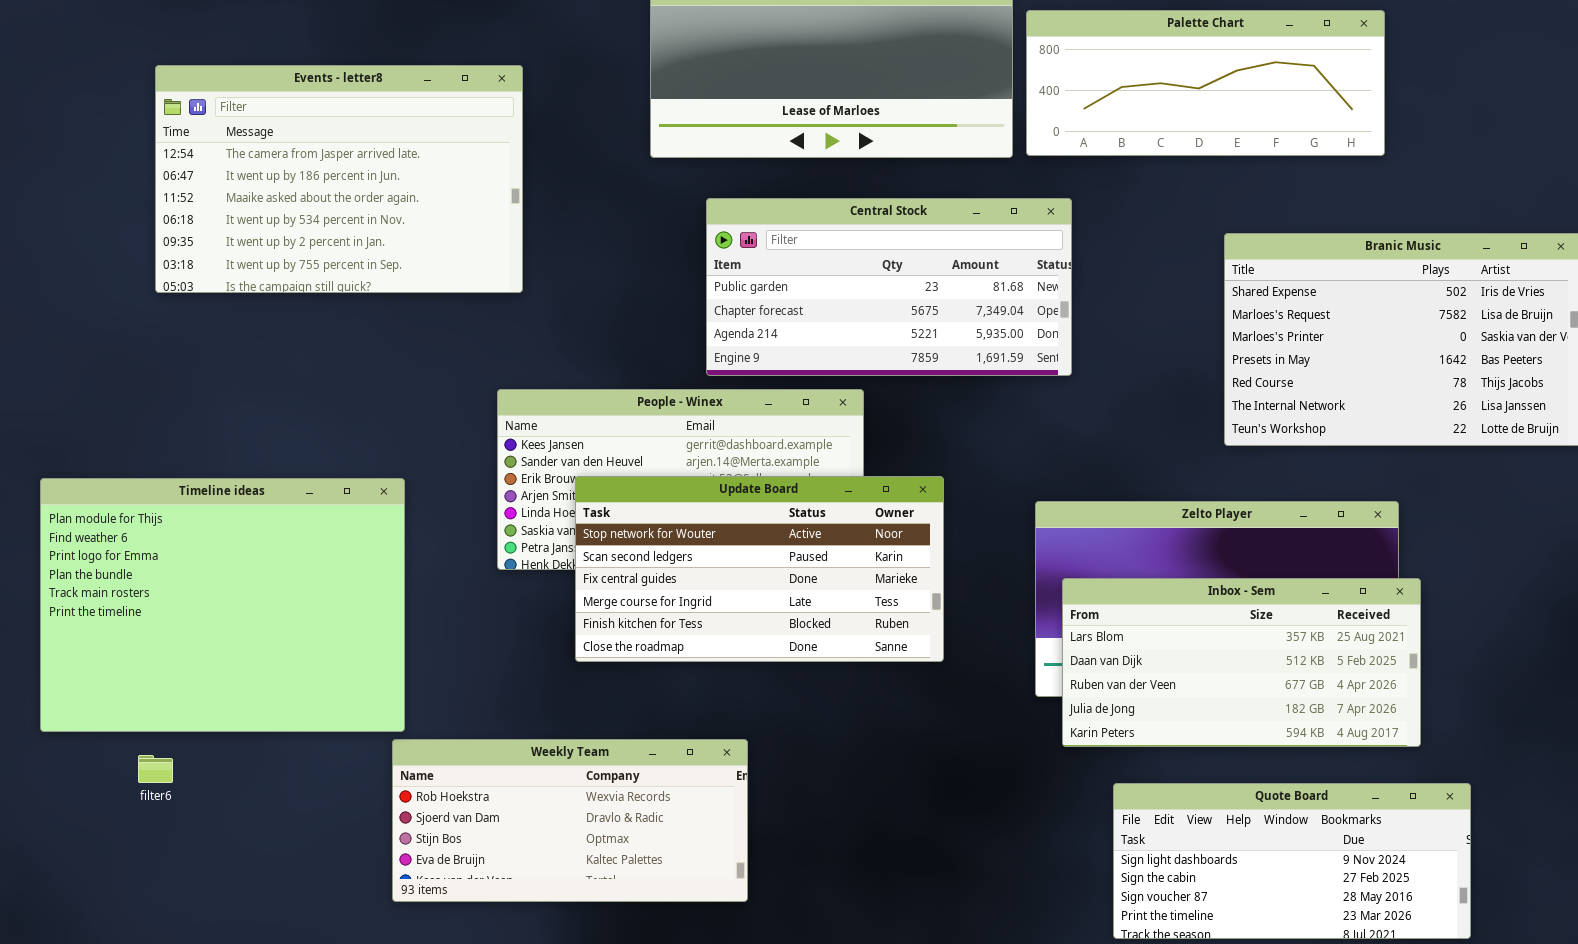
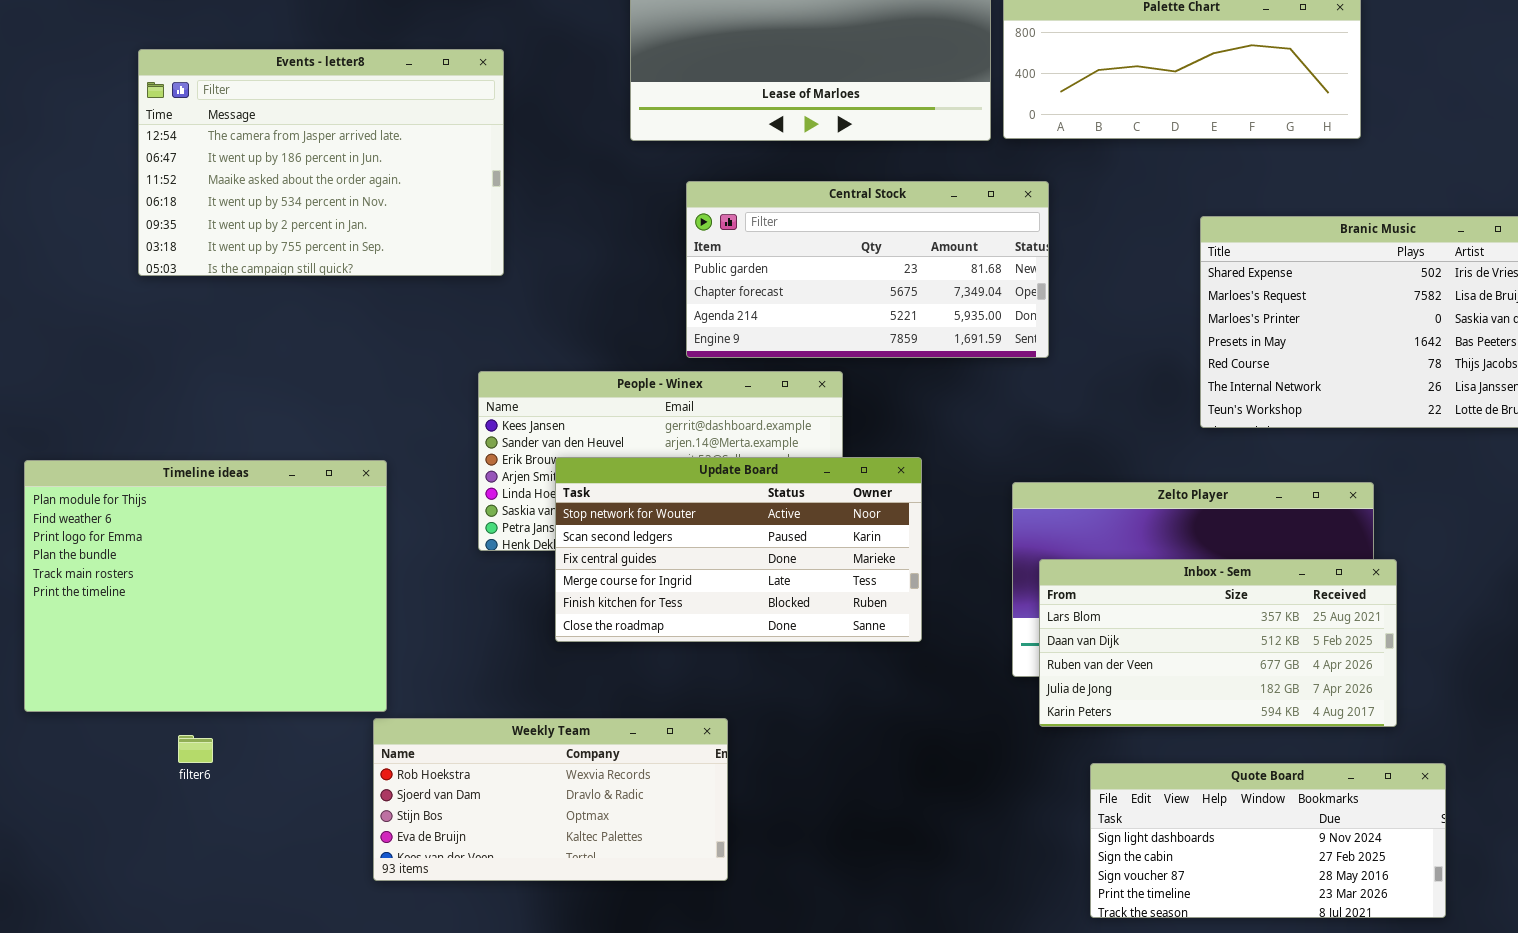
filter6: [138,755,173,783] -> [178,735,213,763], moved

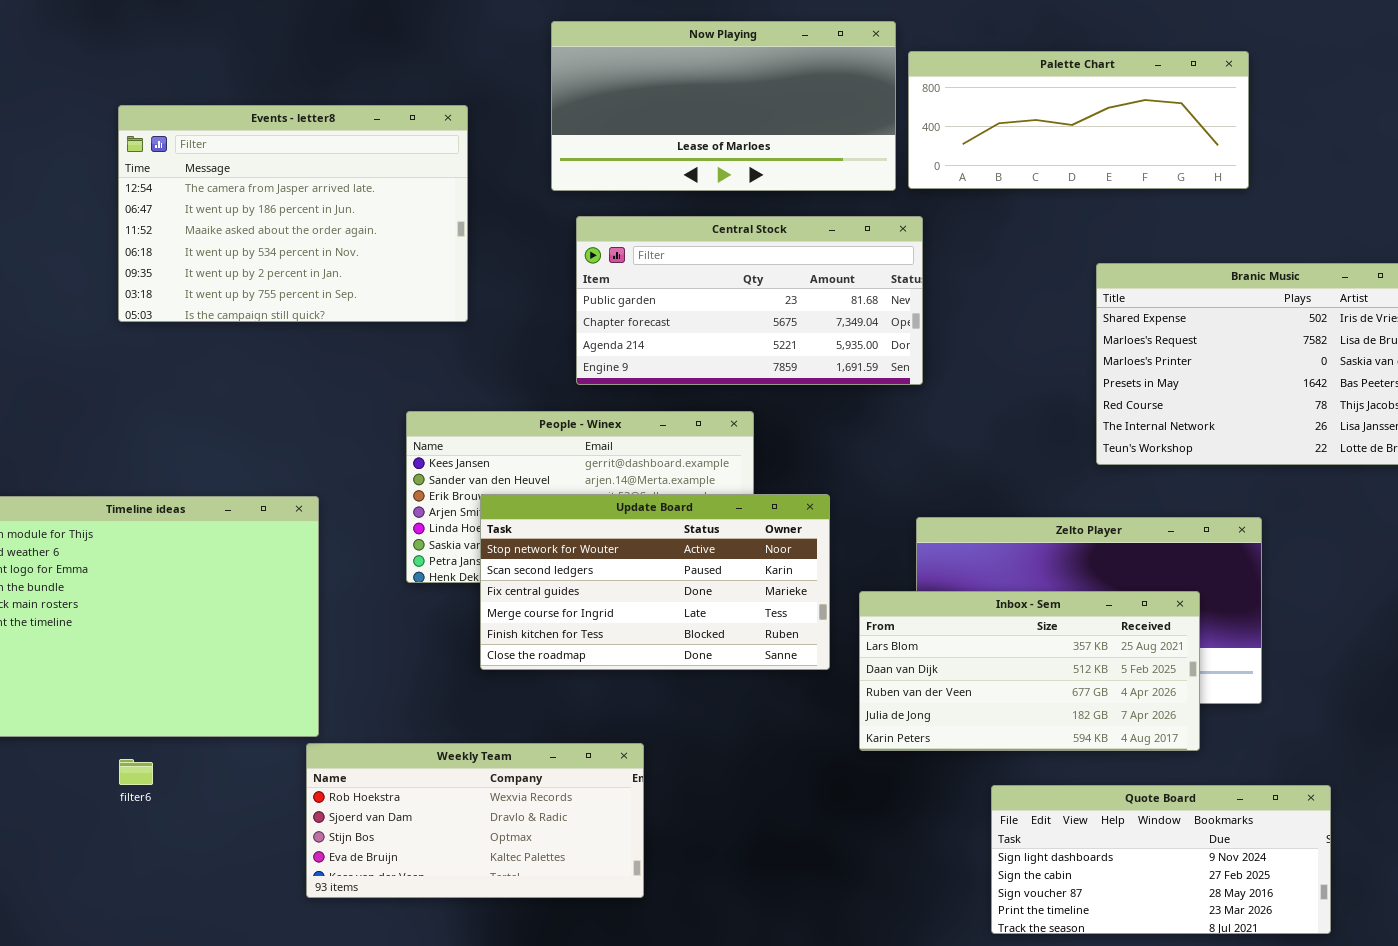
Events - letter8: [138,49,504,276] -> [118,105,468,322], moved
Central Stock: [686,181,1049,358] -> [576,216,923,385], moved
Inbox - Sem: [1039,559,1397,727] -> [859,591,1200,751], moved

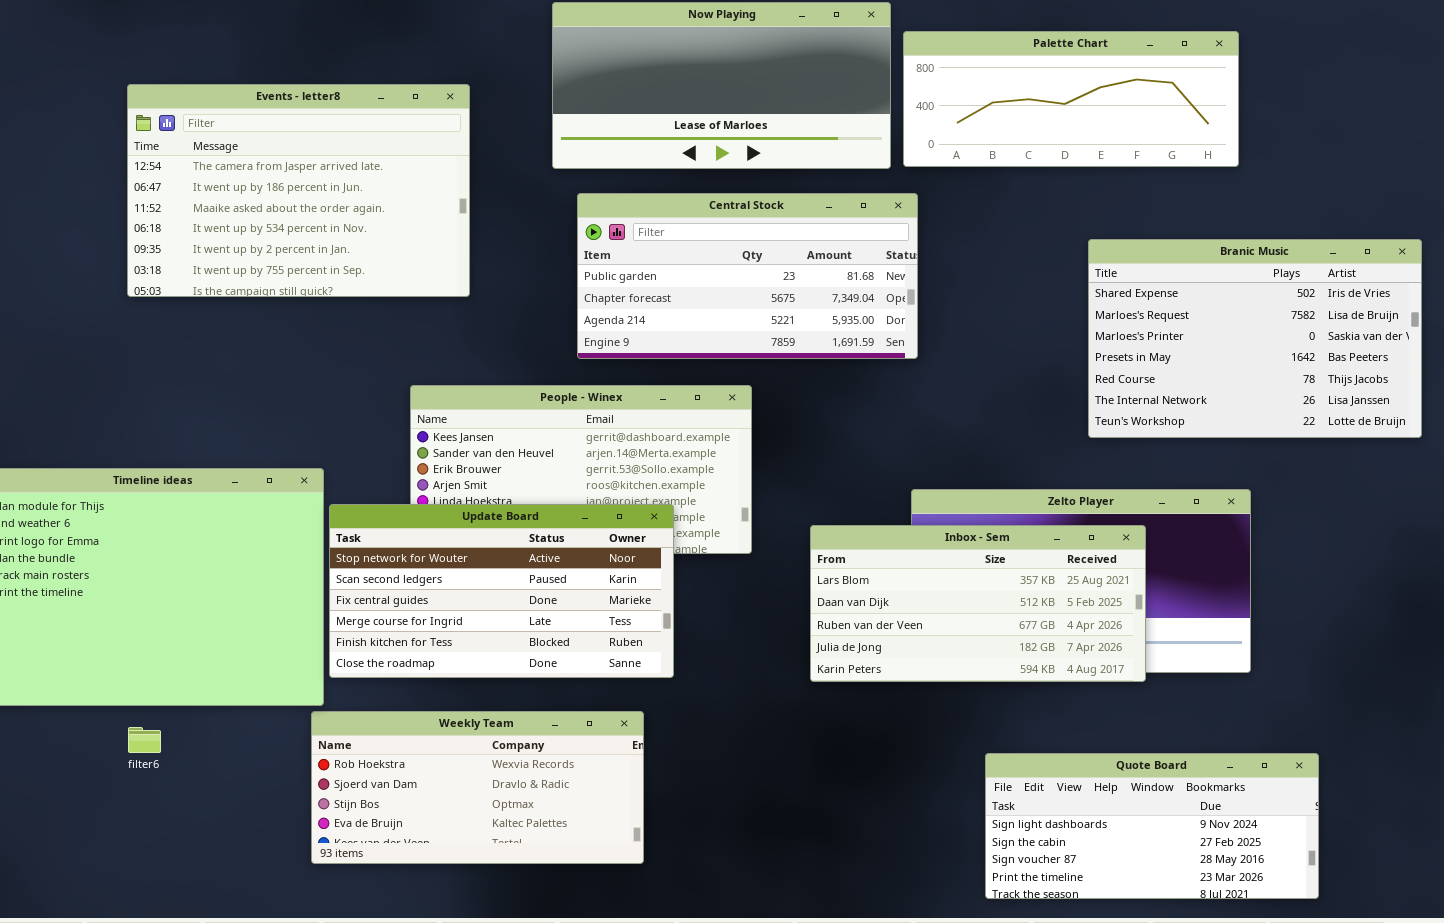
Update Board: [480,494,830,670] -> [329,504,674,678], moved
Inbox - Sem: [859,591,1200,751] -> [810,525,1146,682], moved

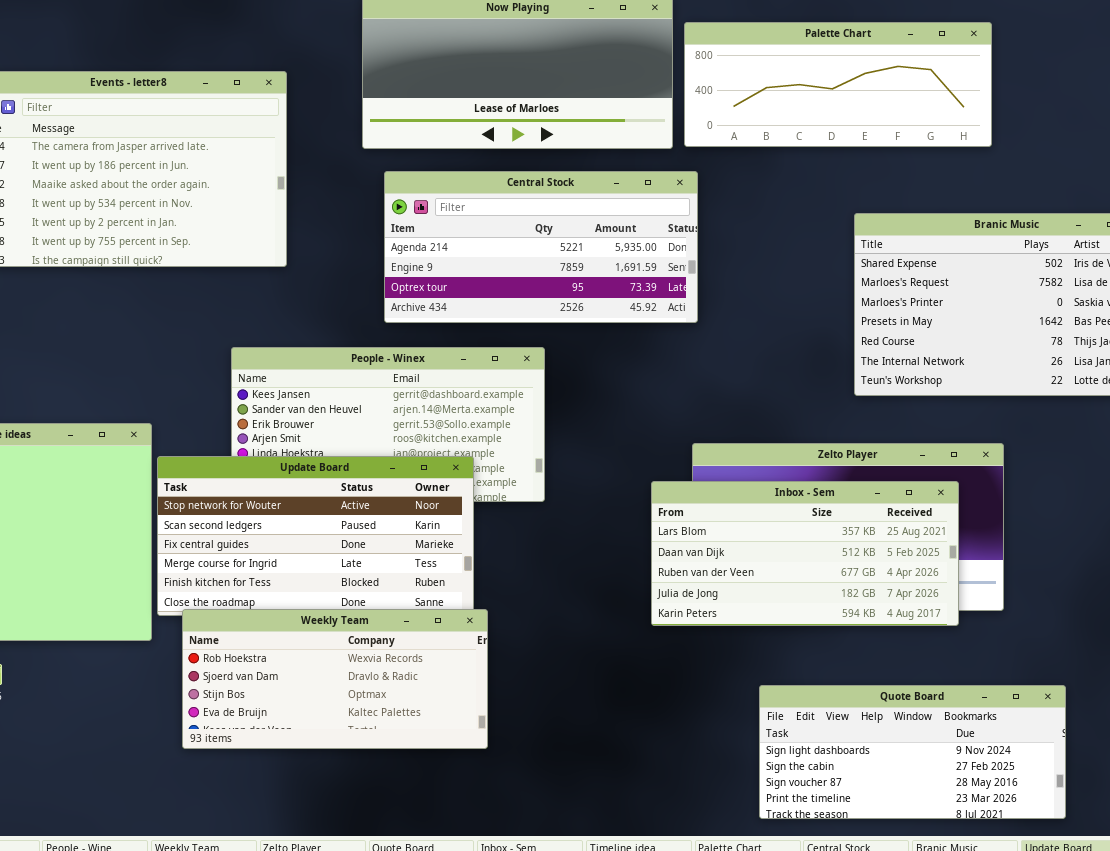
Central Stock: [577,193,918,359] -> [384,171,698,323], scrolled down 2 rows
Inbox - Sem: [810,525,1146,682] -> [651,481,959,626], moved
Weekly Team: [311,711,644,864] -> [182,609,488,749], moved

